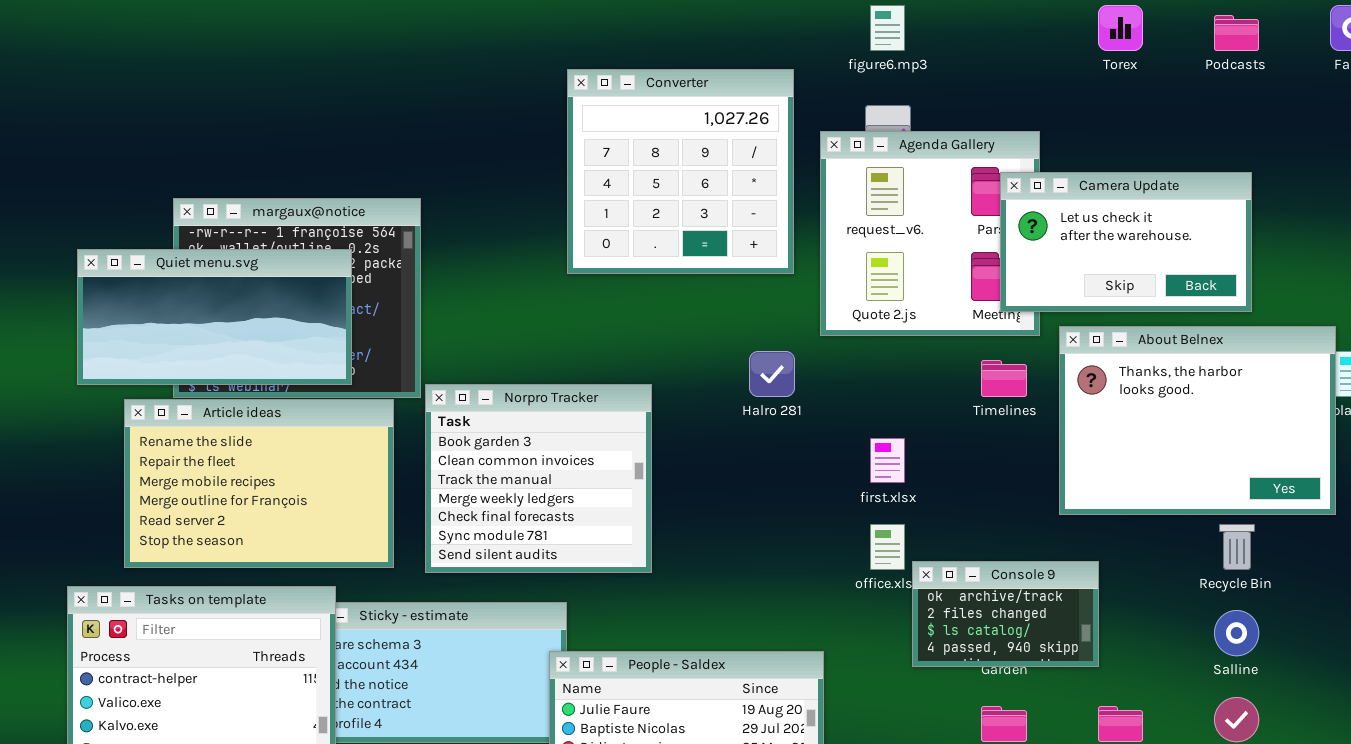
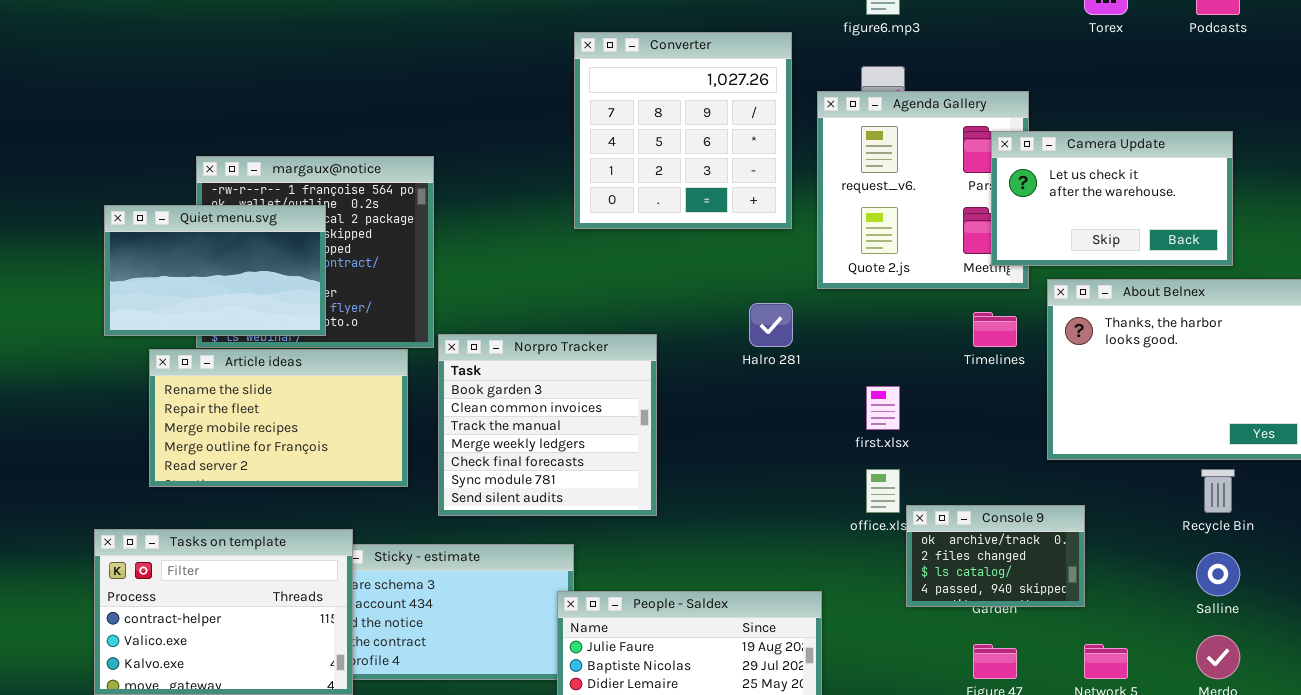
Quiet menu.svg: [77,249,352,385] -> [104,205,326,336], resized
Article ideas: [124,399,394,568] -> [149,349,408,487], resized

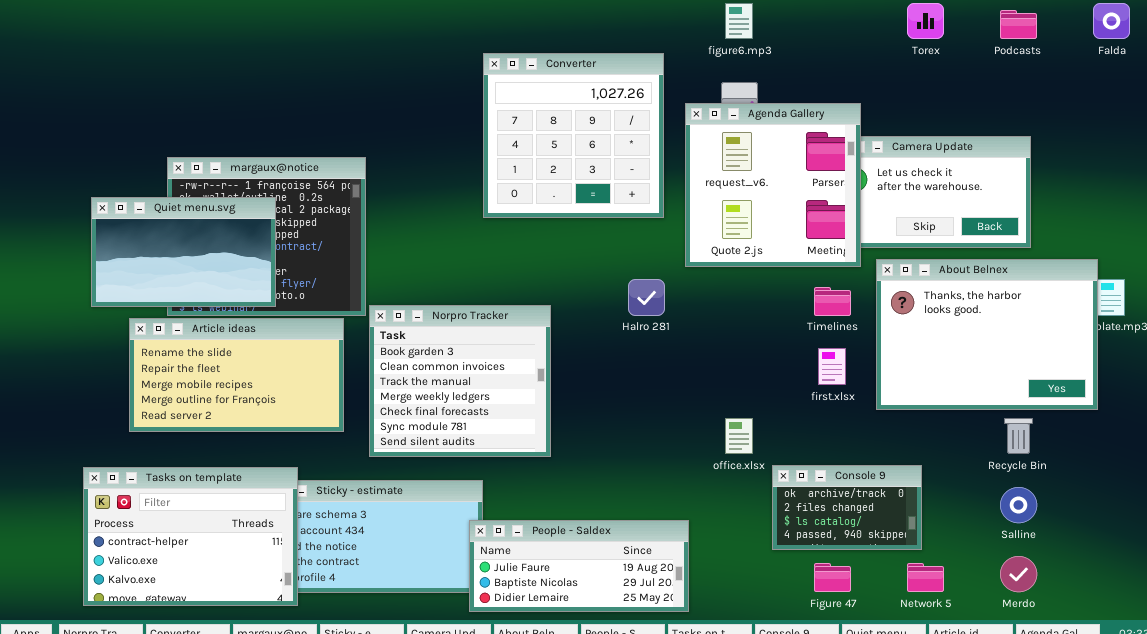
Agenda Gallery: [817,91,1029,289] -> [685,103,861,267], raised
first.xlsx: [866,386,900,430] -> [818,348,846,385], moved
Console 9: [906,505,1085,607] -> [772,465,922,550], moved

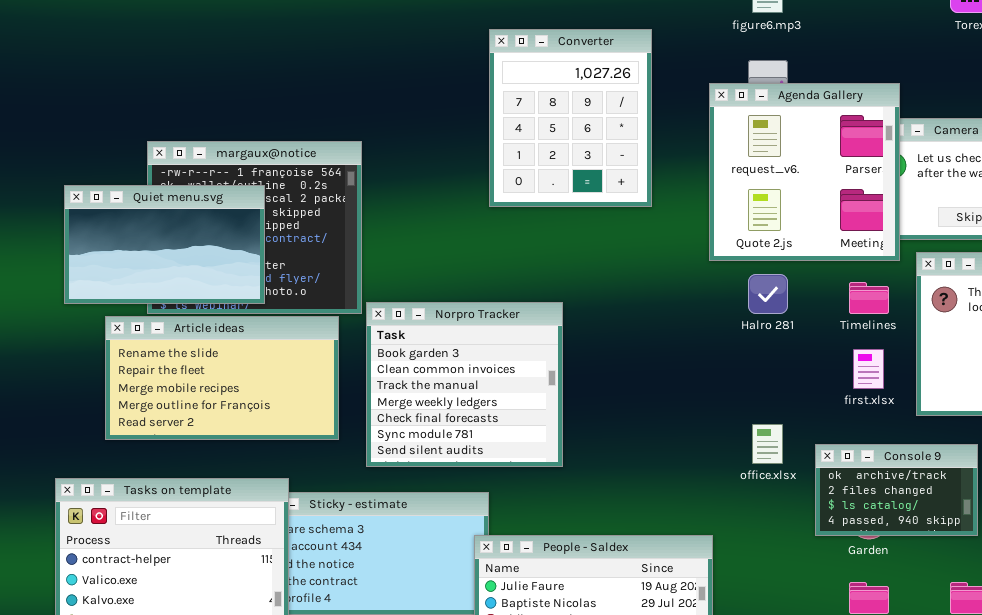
Converter: [483,53,664,218] -> [489,29,652,207], resized
Halro 281: [628,279,665,316] -> [748,274,788,314], moved
Console 9: [772,465,922,550] -> [815,444,978,536], moved

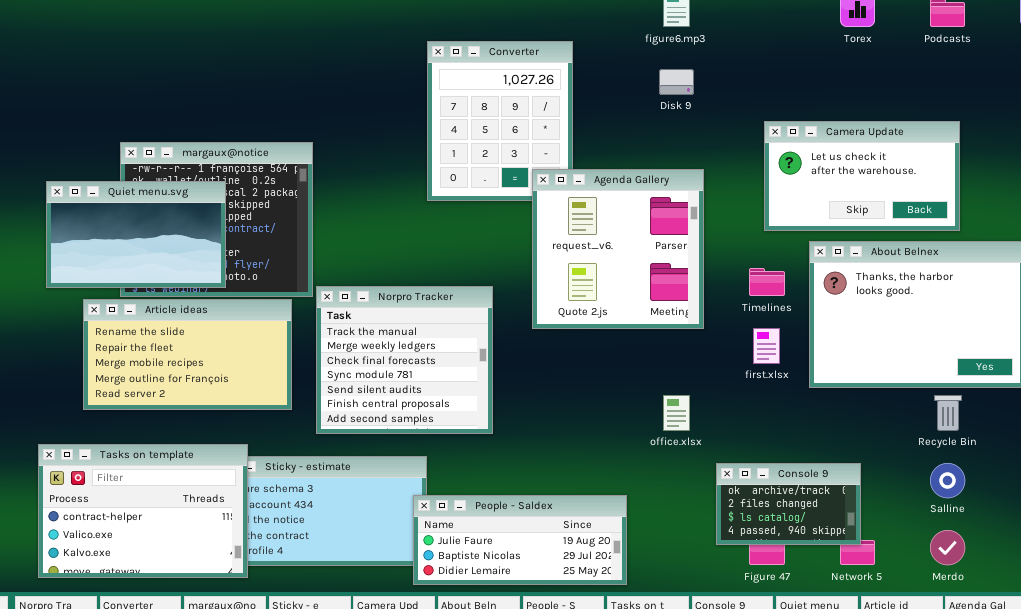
Agenda Gallery: [709,83,900,261] -> [532,169,704,329], moved
Norpro Tracker: [366,302,563,467] -> [316,286,493,434], scrolled down 2 rows
Console 9: [815,444,978,536] -> [716,463,861,545], moved

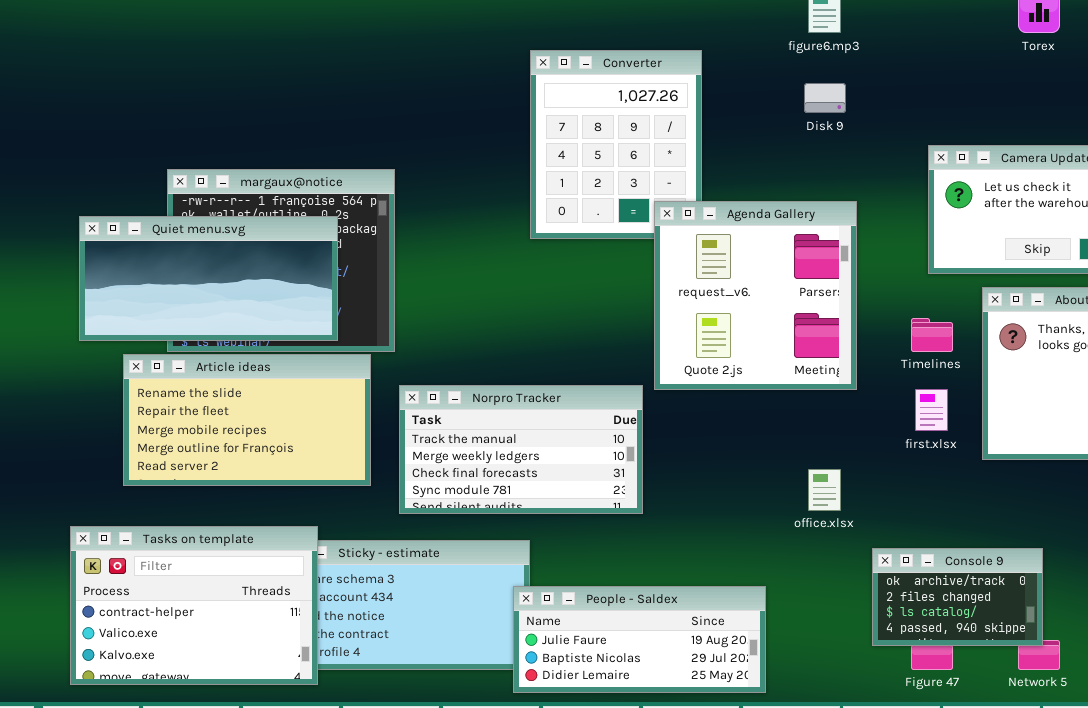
Quiet menu.svg: [46,181,226,288] -> [79,216,338,341], resized
Norpro Tracker: [316,286,493,434] -> [399,385,643,514], resized

